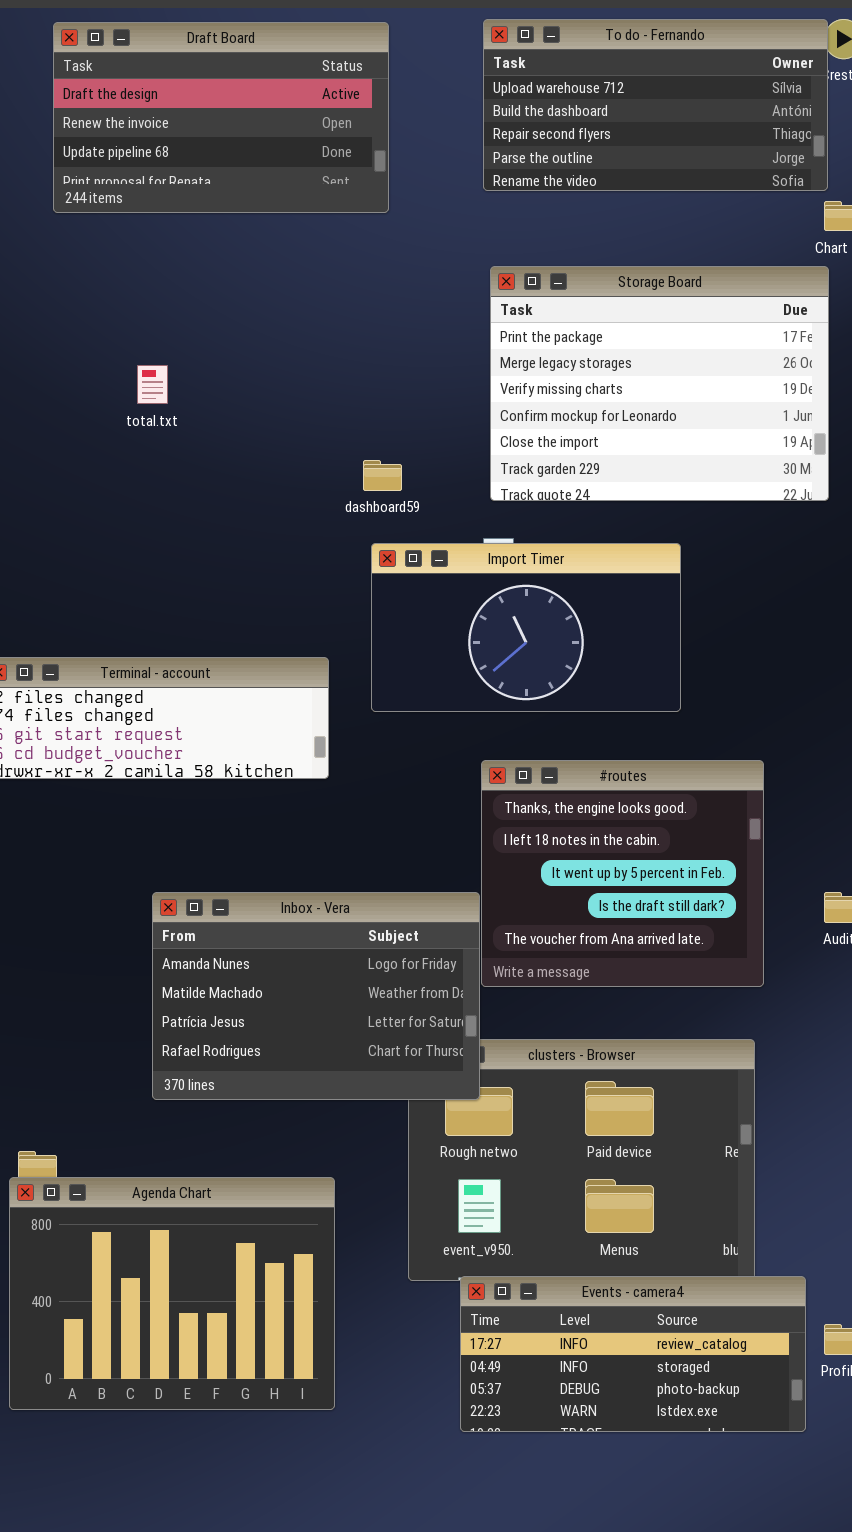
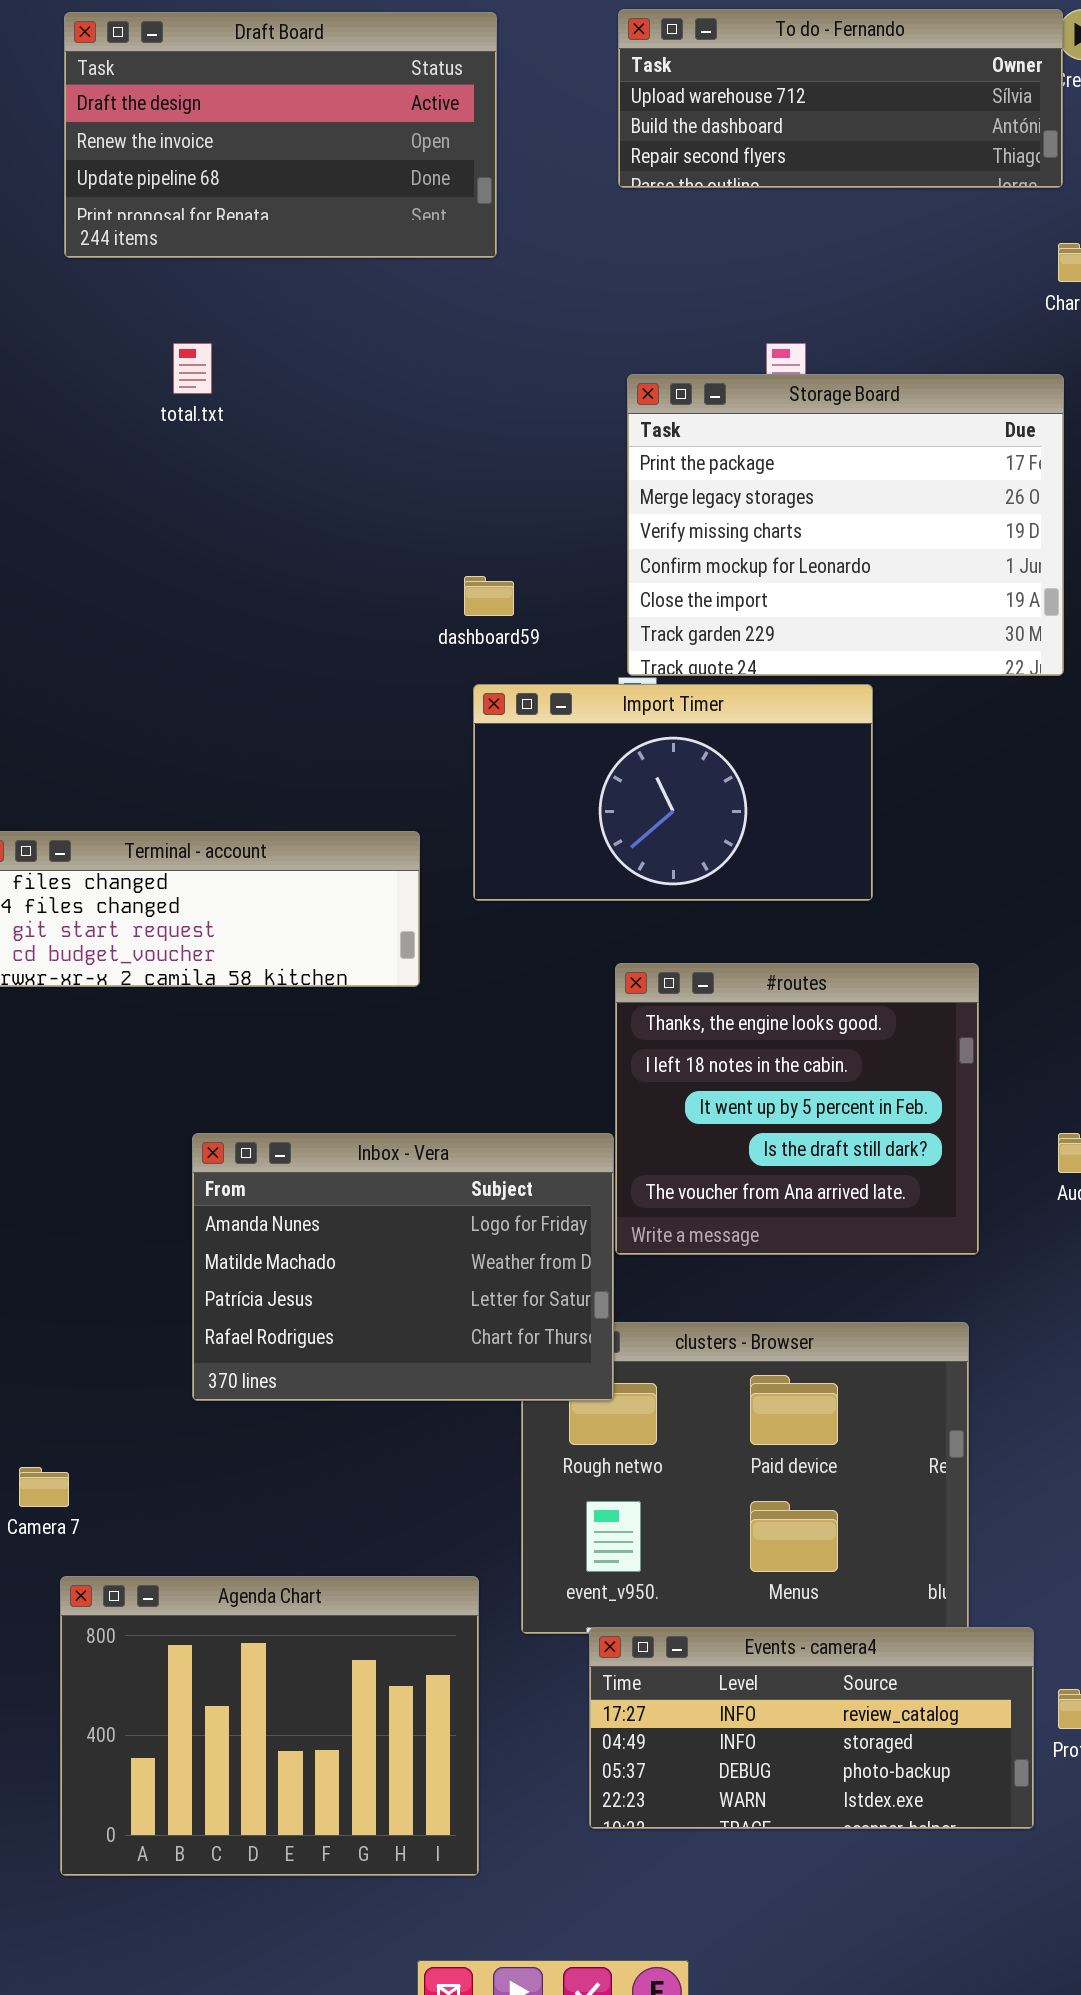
To do - Fernando: [483,19,828,191] -> [618,9,1063,188], resized
Storage Board: [490,266,829,501] -> [627,374,1064,676], moved
total.txt: [137,365,168,404] -> [173,343,212,394], moved
Agenda Chart: [9,1177,335,1410] -> [60,1576,479,1876], moved

